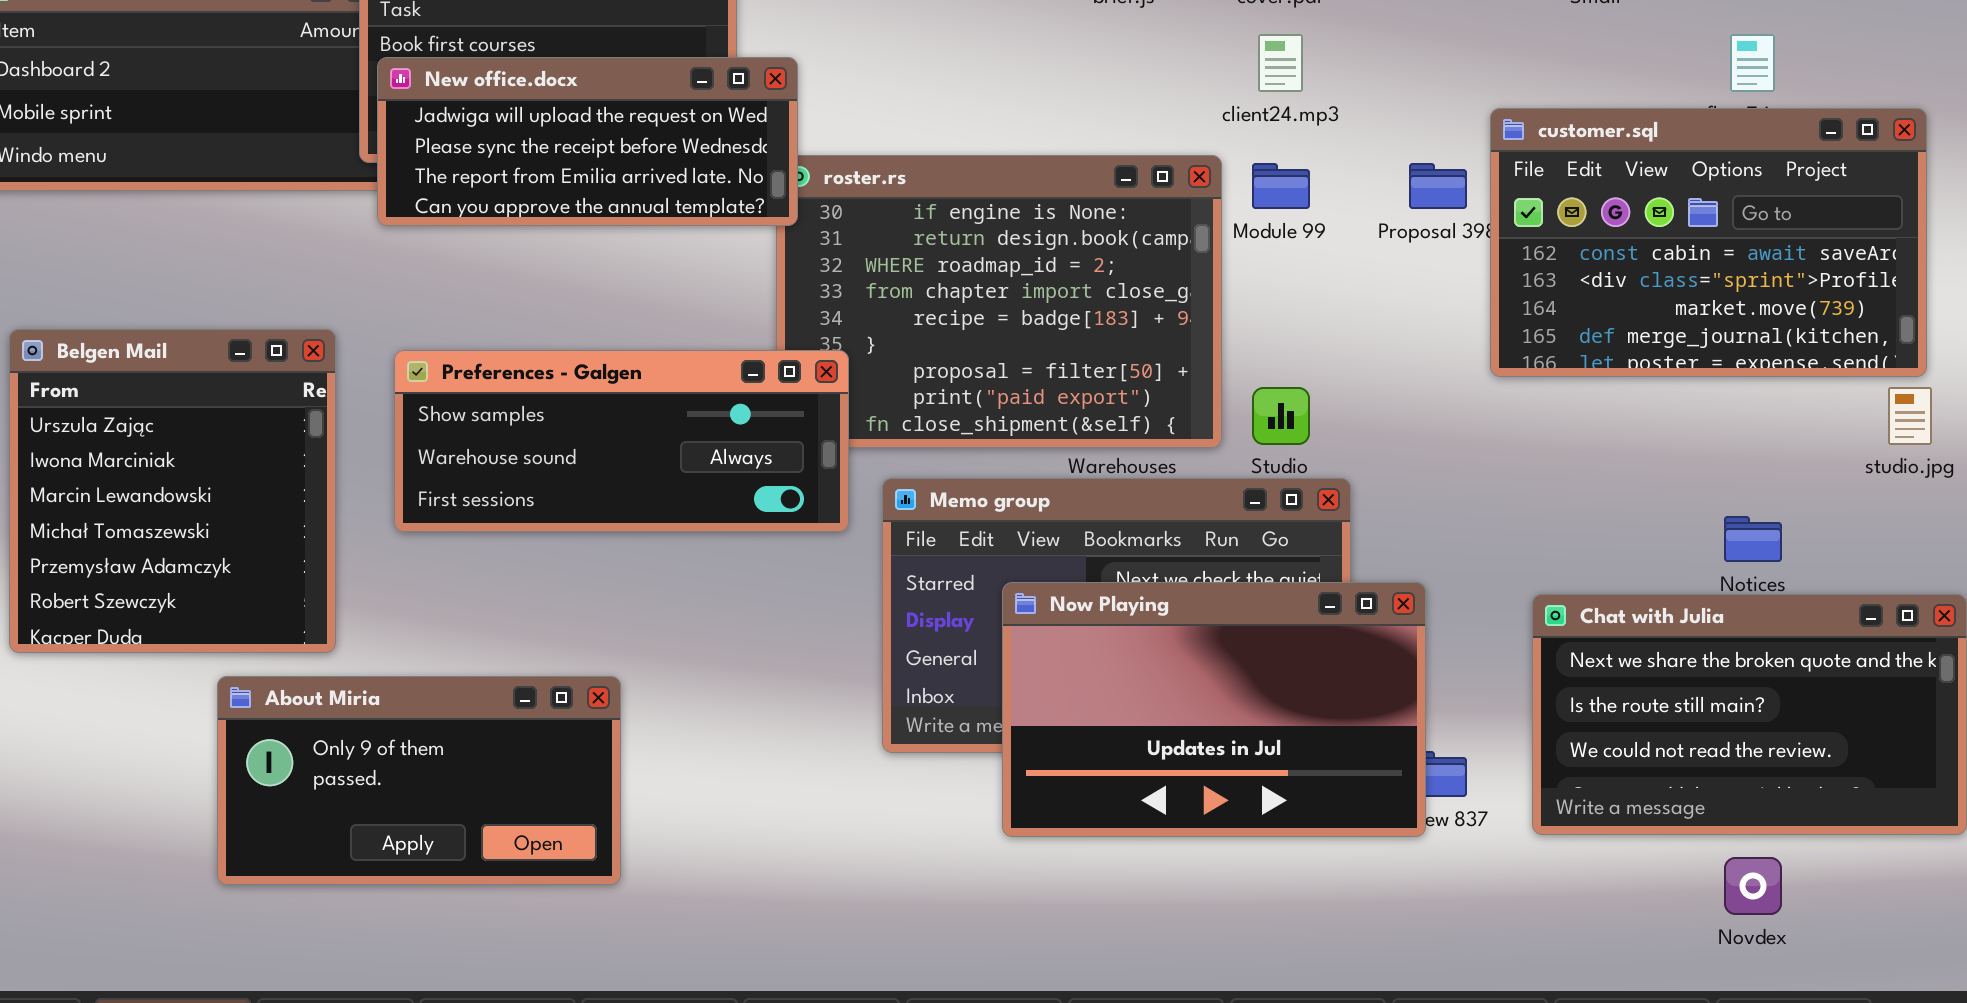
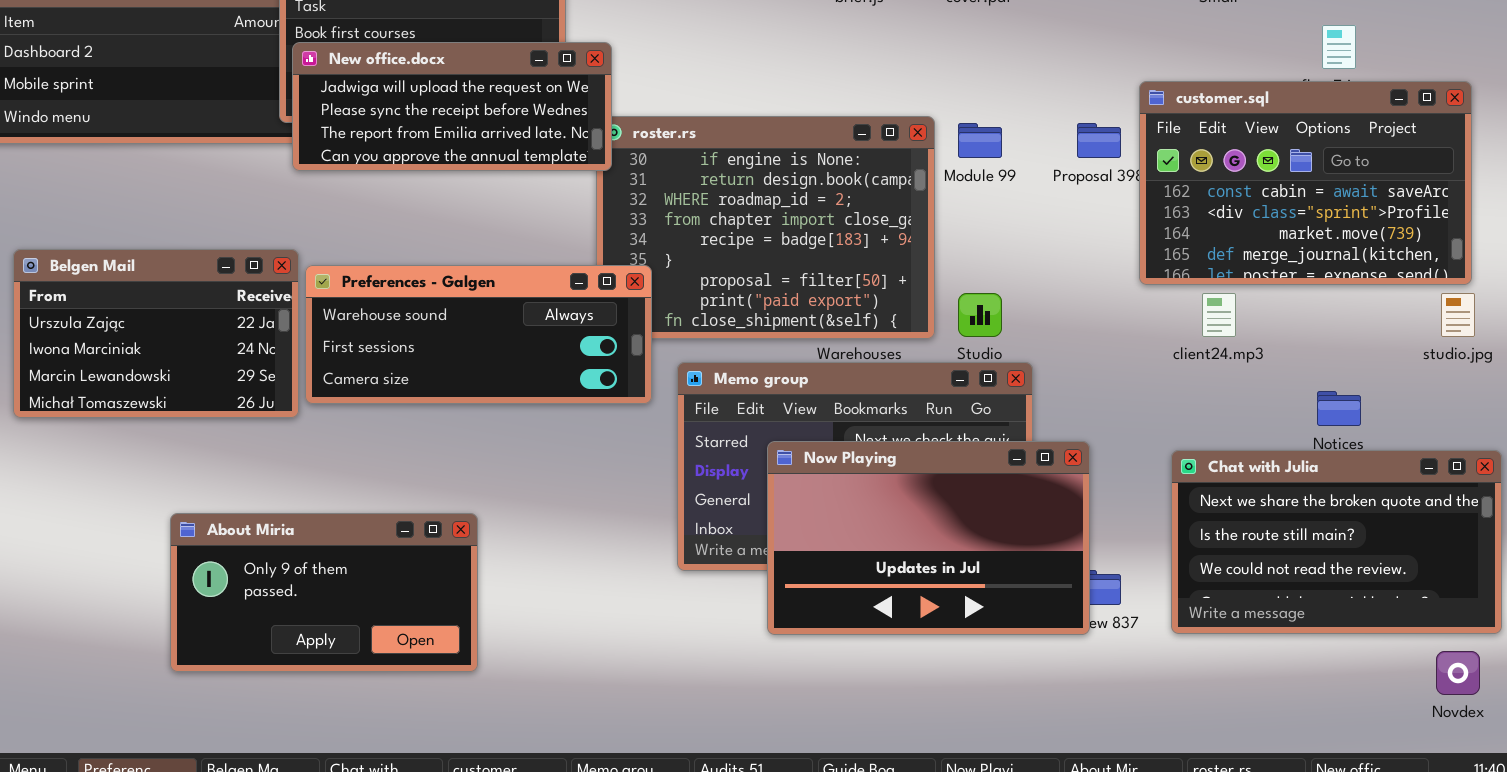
client24.mp3: [1258,34,1303,92] -> [1202,293,1236,337], moved
Belgen Mail: [9,329,336,653] -> [13,249,299,418], resized
Preferences - Galgen: [394,350,849,532] -> [305,265,652,404], scrolled down 1 row
Novdex: [1724,857,1782,915] -> [1436,651,1480,695], moved

